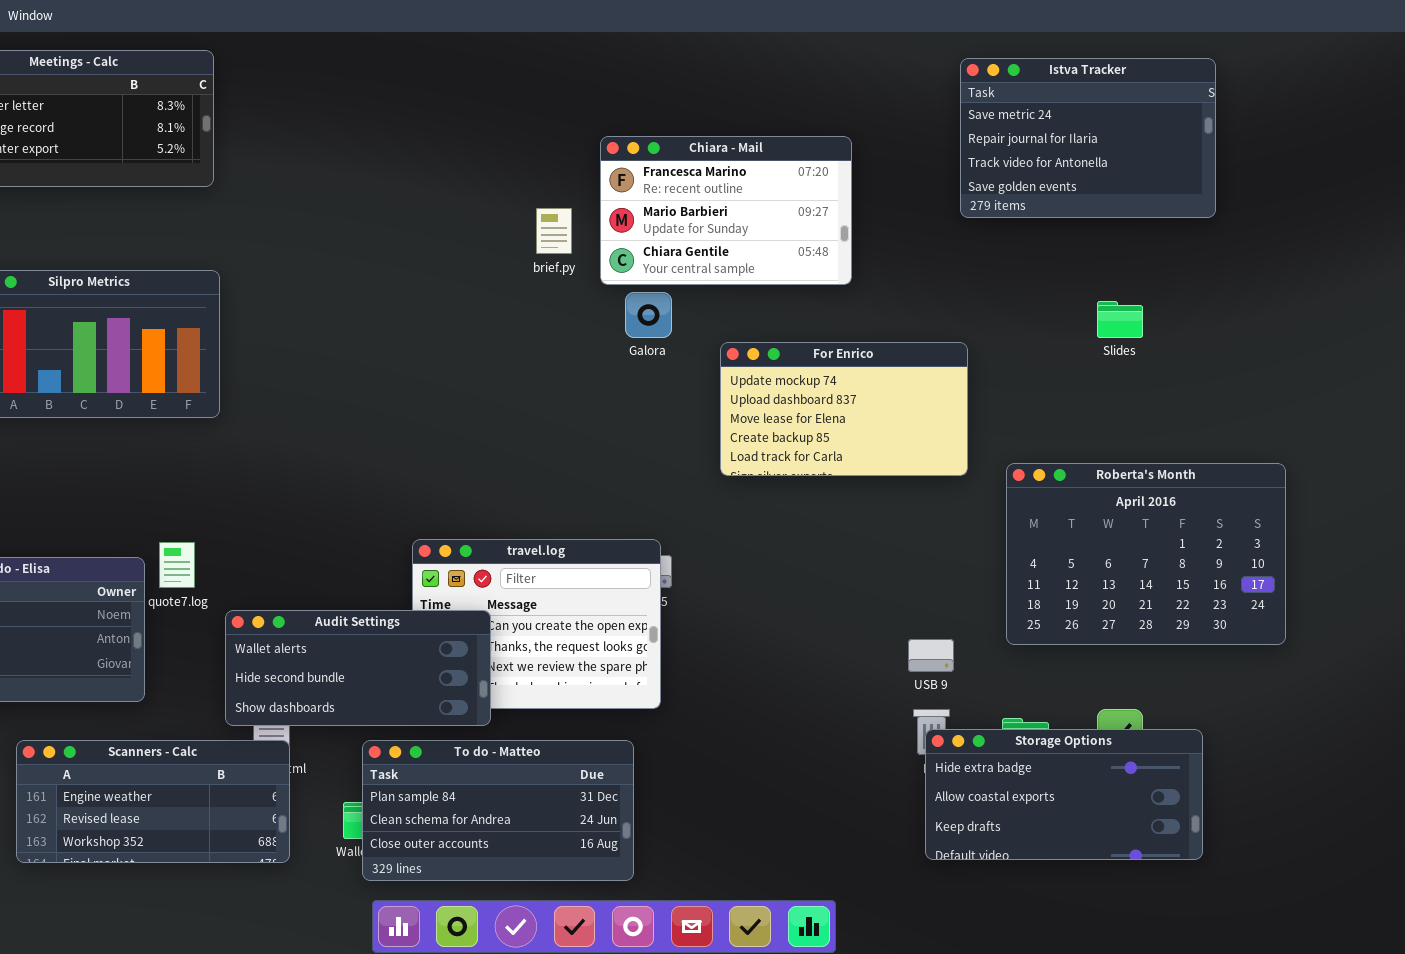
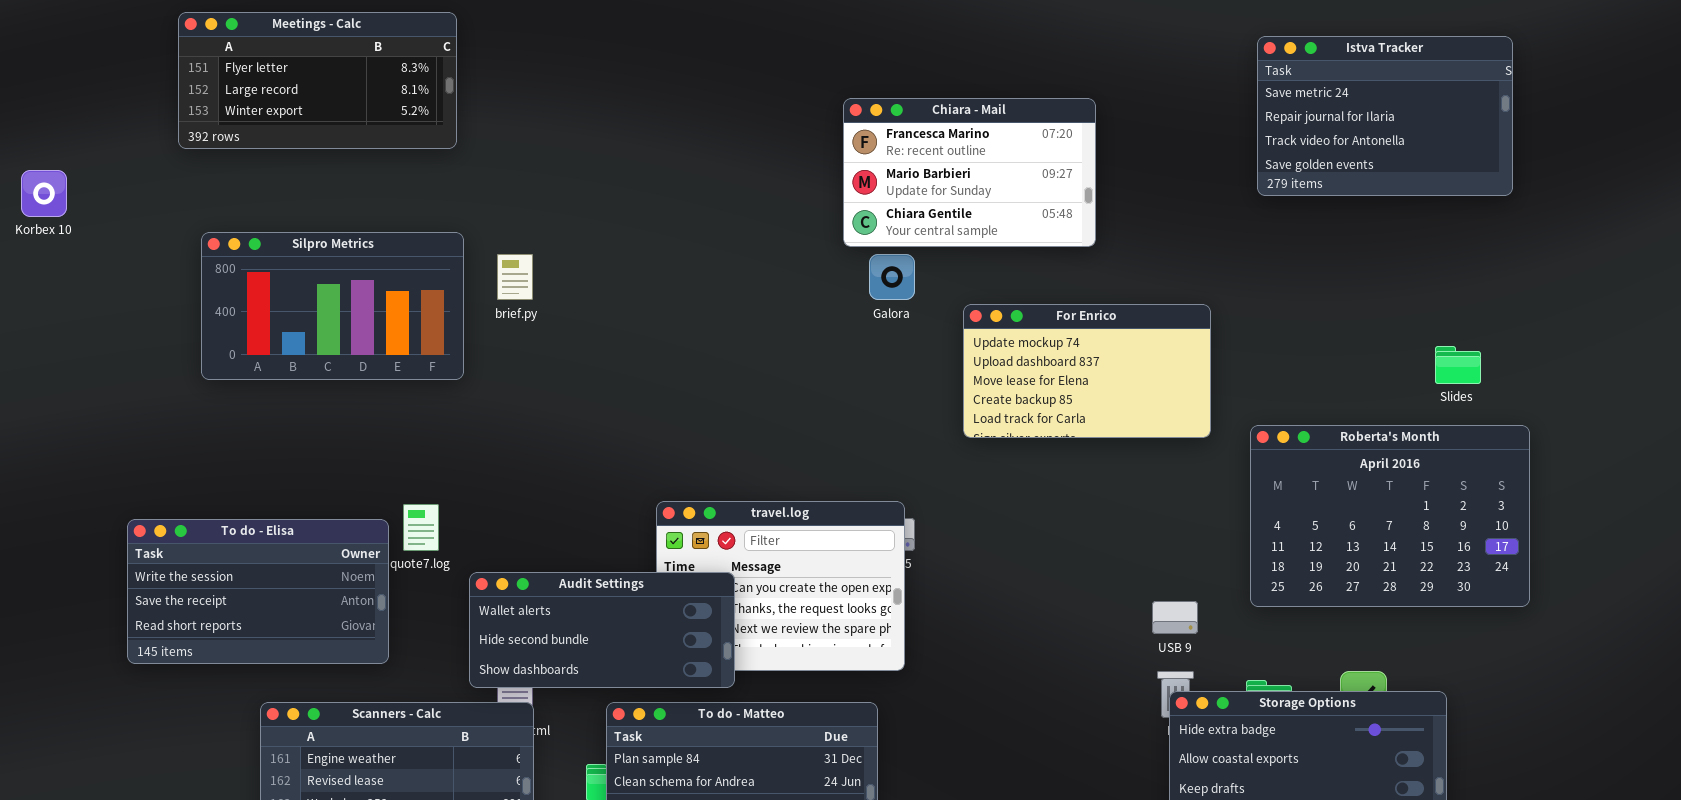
Istva Tracker: [960,58,1216,218] -> [1257,36,1513,196], moved
brief.py: [536,208,572,254] -> [497,254,533,300], moved
Slides: [1097,301,1143,338] -> [1435,346,1481,384], moved

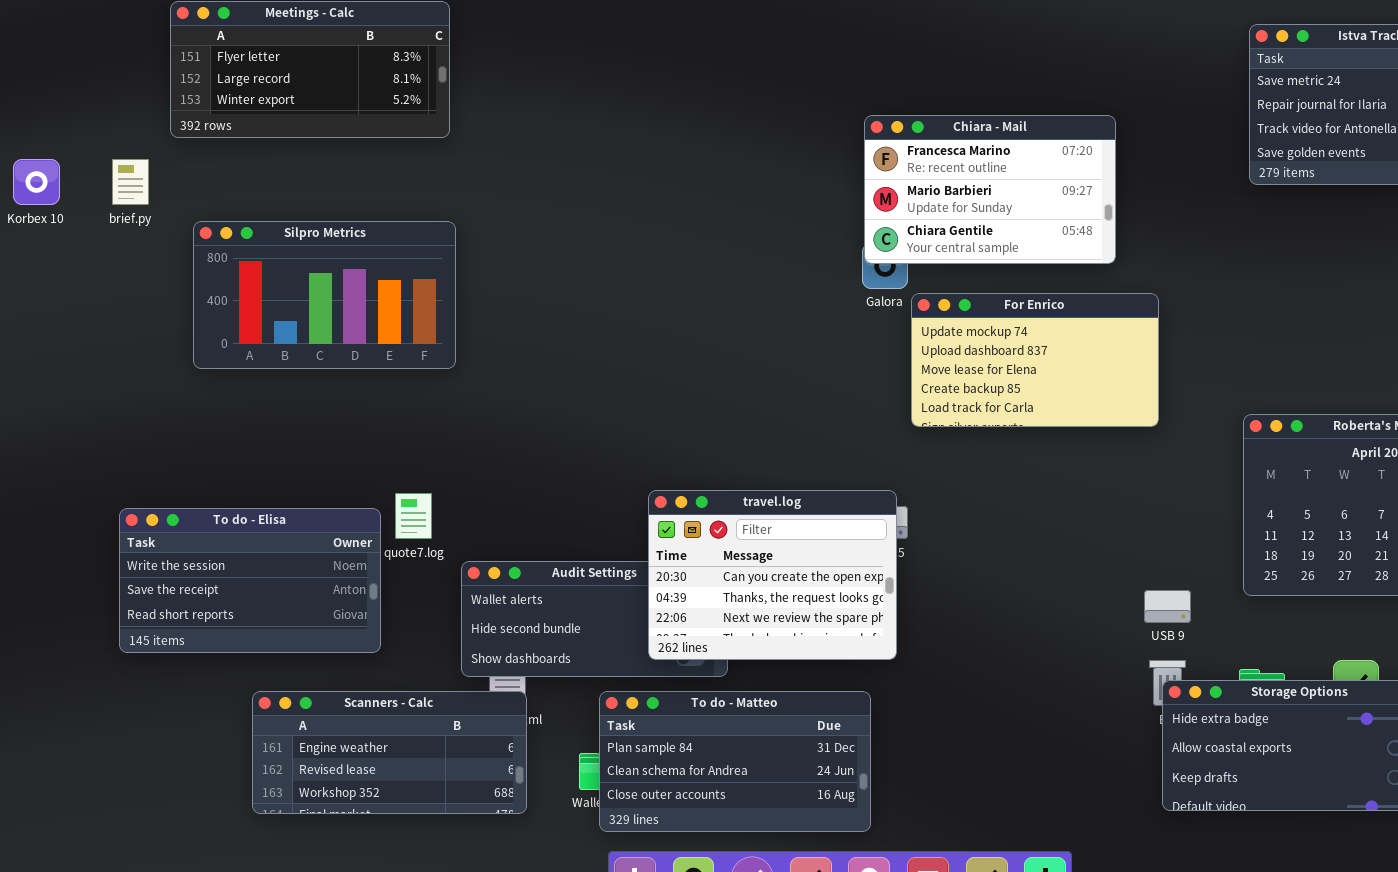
Chiara - Mail: [843,98,1096,247] -> [864,115,1116,264], moved
brief.py: [497,254,533,300] -> [112,159,149,205], moved
For Enrico: [963,304,1211,438] -> [911,293,1159,427], moved
travel.log: [656,501,905,671] -> [648,490,897,660], raised

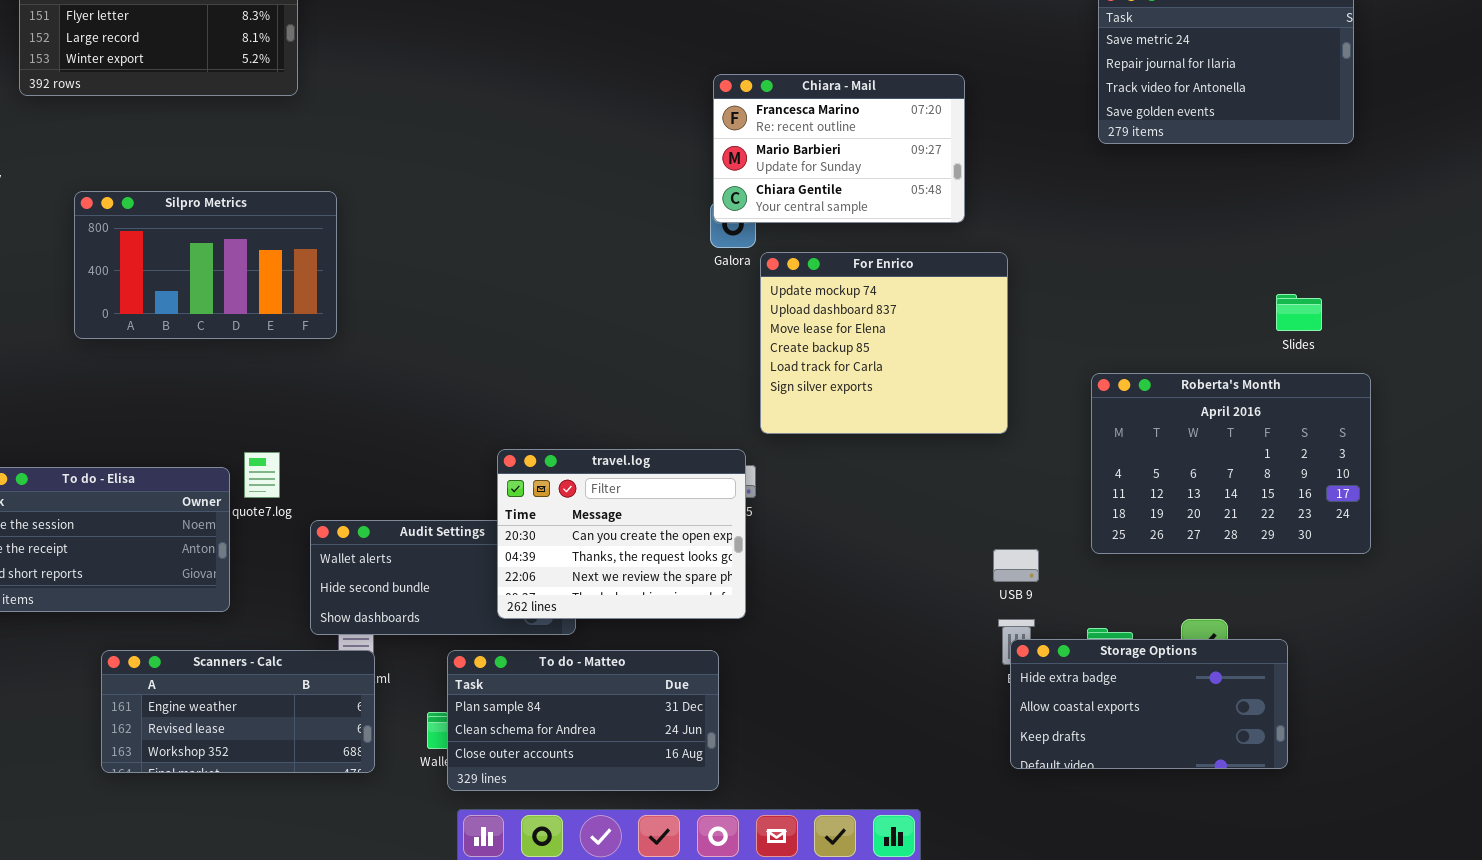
Silpro Metrics: [193,221,456,369] -> [74,191,337,339], moved
For Enrico: [911,293,1159,427] -> [760,252,1008,434], resized

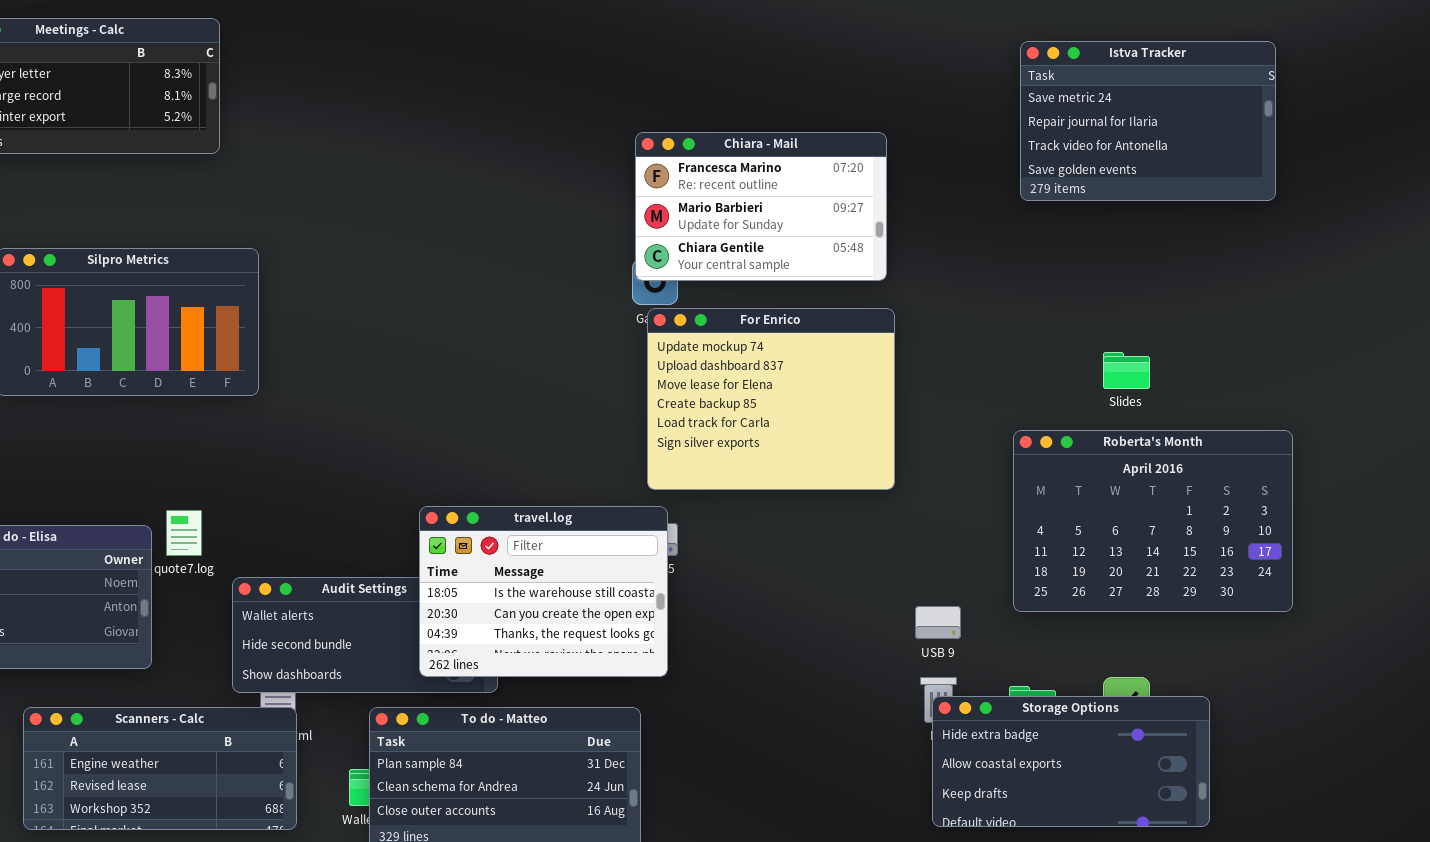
For Enrico: [760,252,1008,434] -> [647,308,895,490], moved
Slides: [1276,294,1322,331] -> [1103,352,1150,389], moved
travel.log: [497,449,746,619] -> [419,506,668,677], scrolled up 1 row

